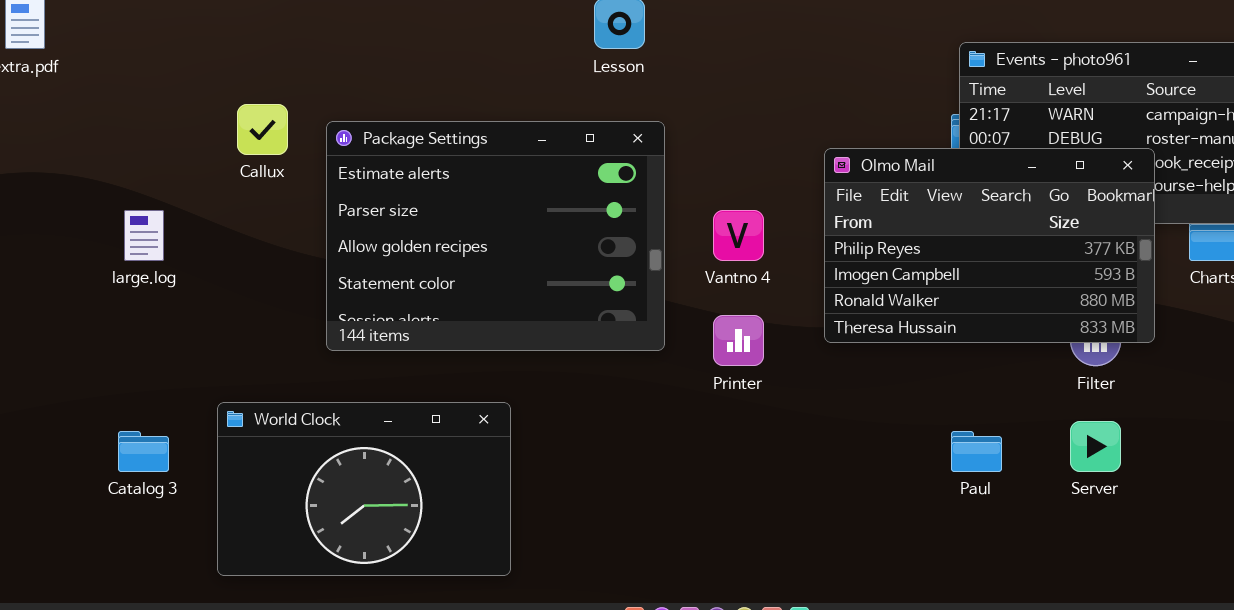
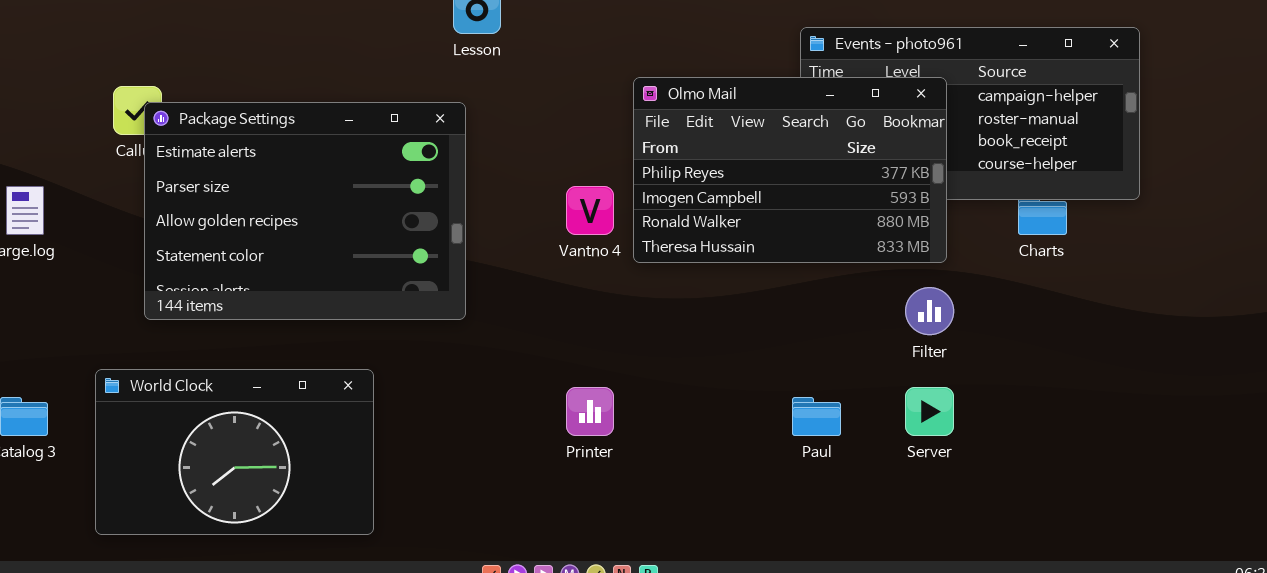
Package Settings: [326,121,665,351] -> [144,102,466,320], moved
Olmo Mail: [824,148,1155,343] -> [633,77,947,263], moved
Printer: [713,315,764,366] -> [566,387,614,436], moved

